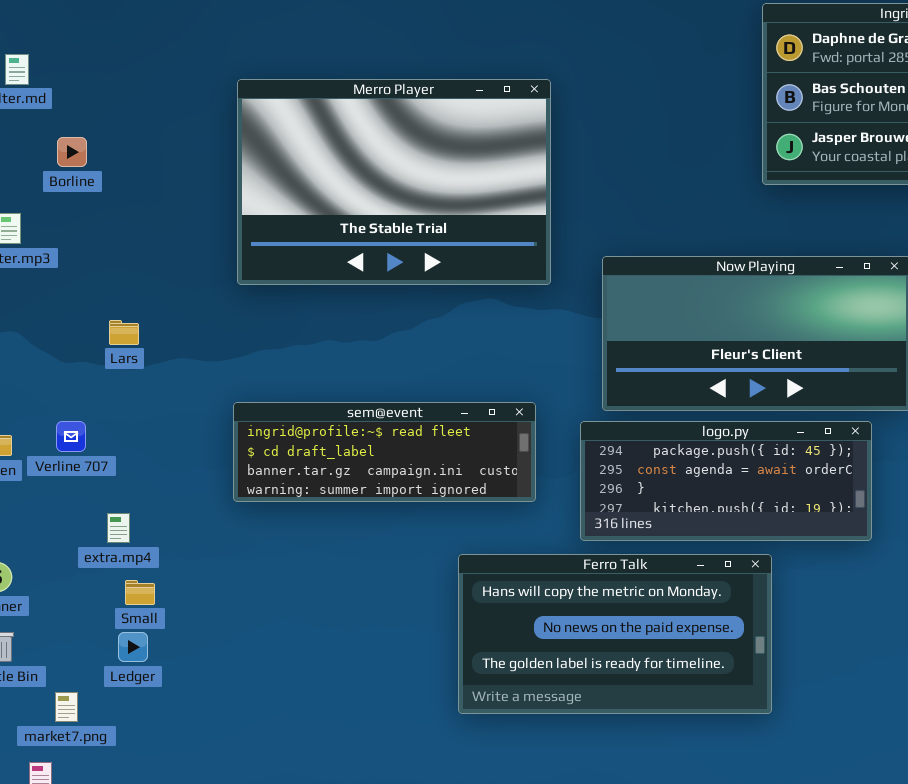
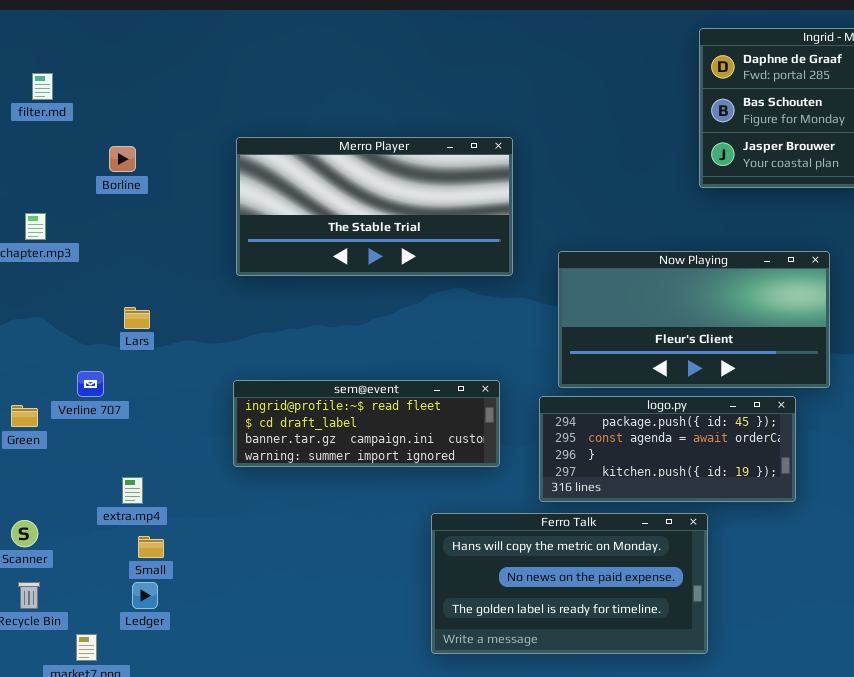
Merro Player: [237,79,551,285] -> [236,137,513,276], resized
Borline: [57,137,87,167] -> [109,146,136,172], moved
Verline 707: [56,421,86,452] -> [77,371,104,397], moved

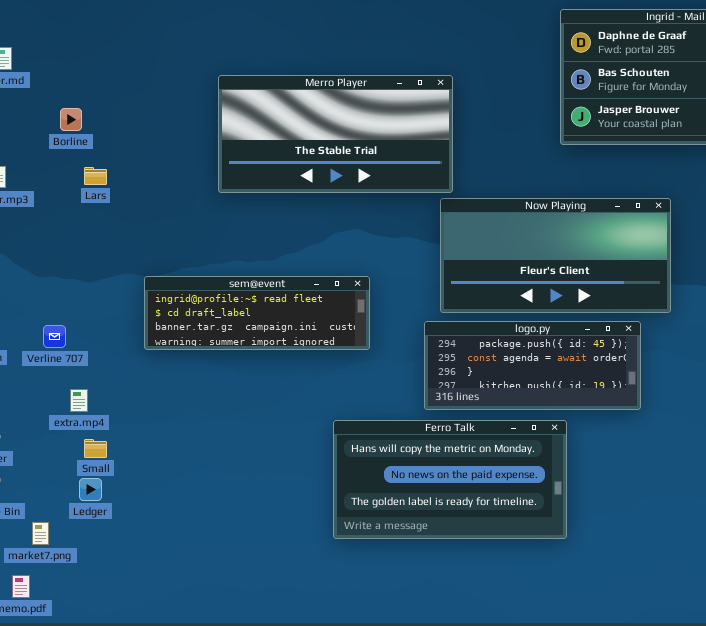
Merro Player: [236,137,513,276] -> [218,75,453,193], moved
Lars: [124,307,150,329] -> [84,167,107,185], moved
Verline 707: [77,371,104,397] -> [43,325,66,348], moved
sem@event: [233,380,500,467] -> [144,276,370,350], moved

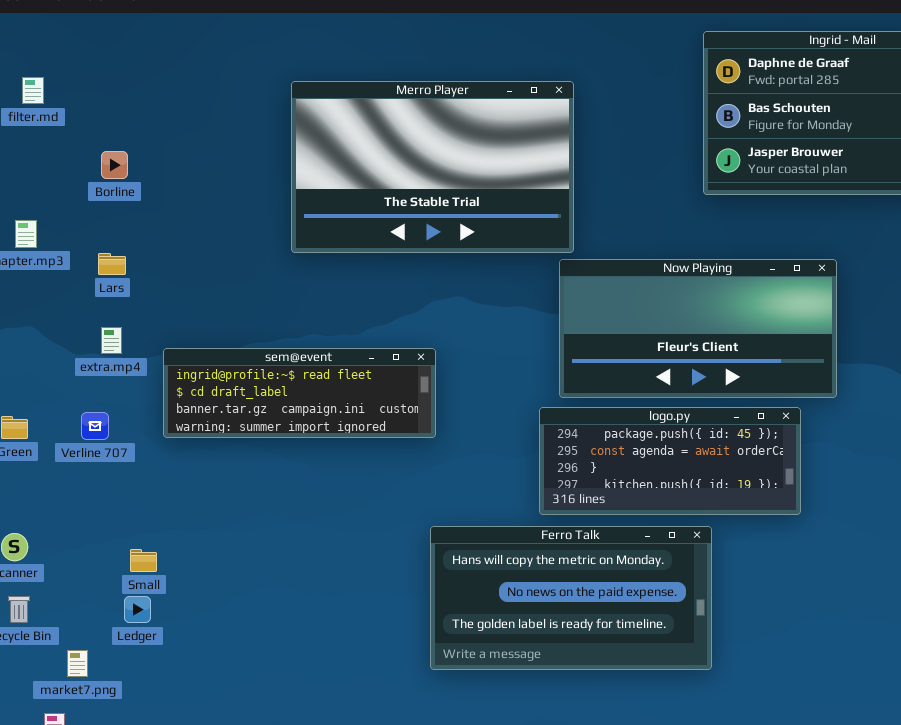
Merro Player: [218,75,453,193] -> [291,81,574,253], resized
Lars: [84,167,107,185] -> [98,253,126,275], moved
sem@event: [144,276,370,350] -> [163,348,436,438], moved
extra.mp4: [70,389,88,412] -> [101,327,122,354], moved

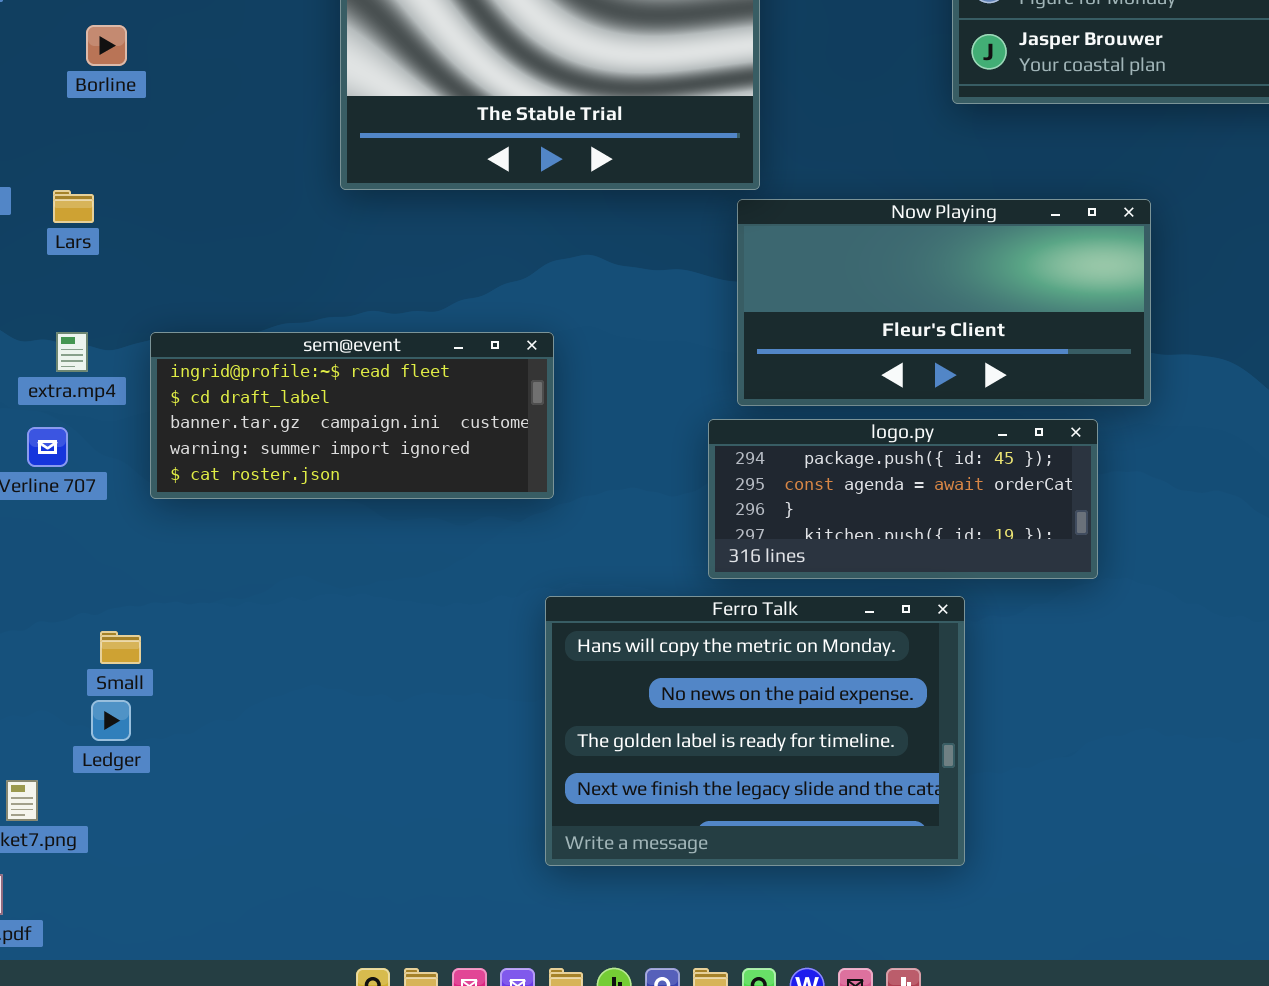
Borline: [101,151,128,179] -> [86,25,127,66], moved
extra.mp4: [101,327,122,354] -> [56,332,88,372], moved
sem@event: [163,348,436,438] -> [150,332,554,499], resized
Ferro Talk: [430,526,712,670] -> [545,596,965,866], resized

